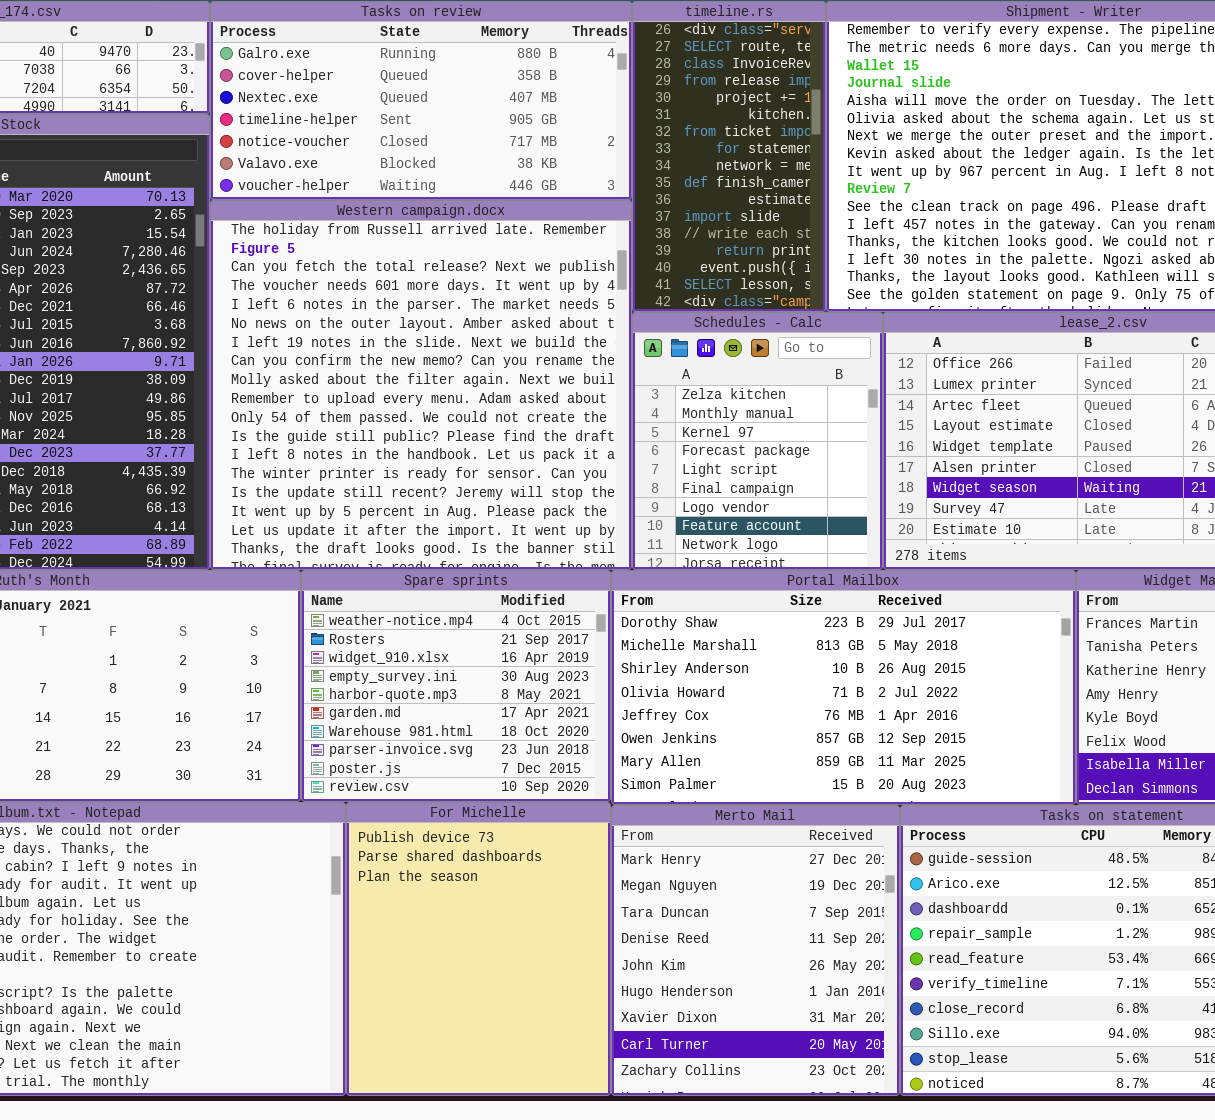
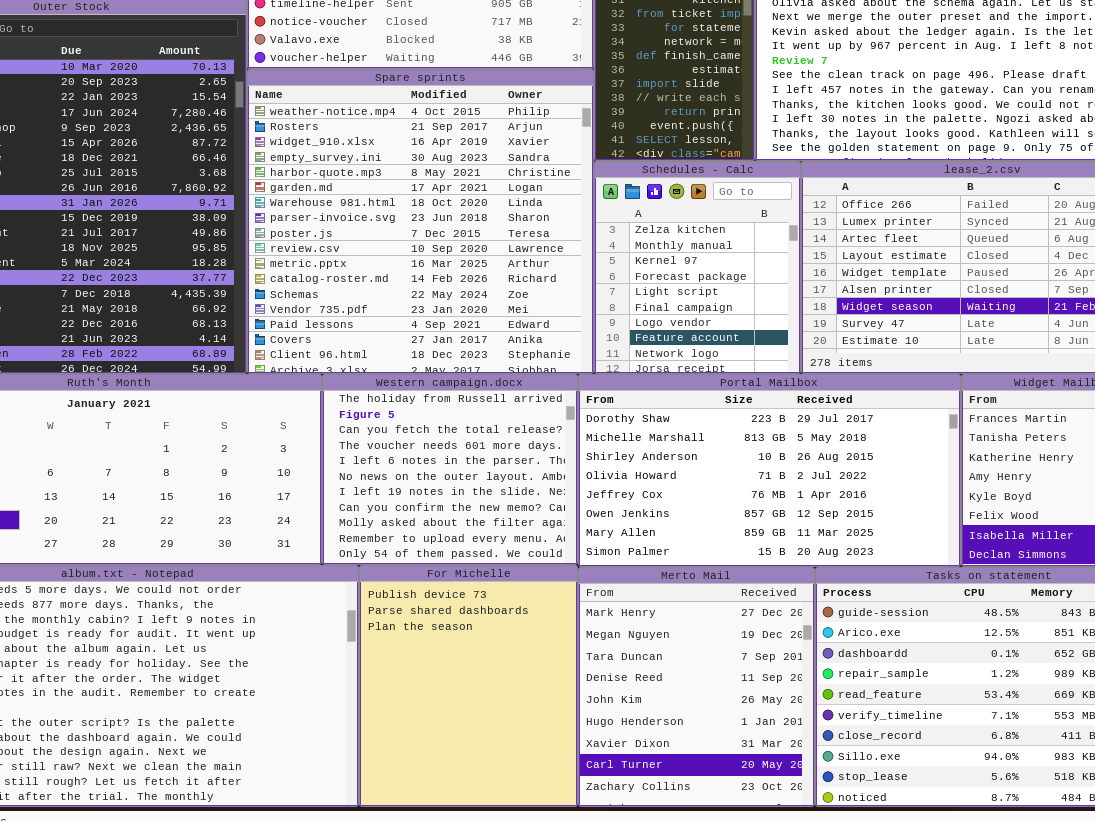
Western campaign.docx: [210,200,632,570] -> [322,374,578,565], moved, resized
Spare sprints: [301,570,611,802] -> [247,69,594,374], moved, resized

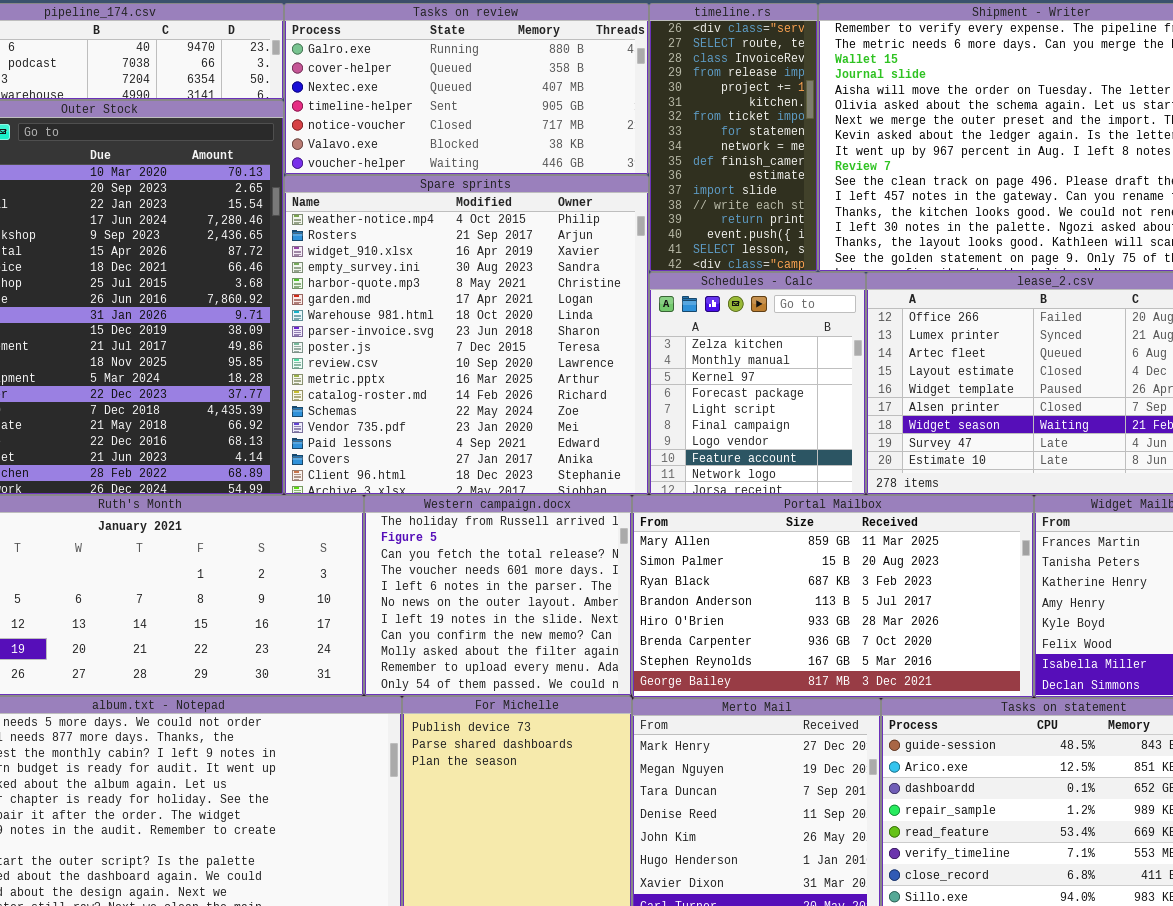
Portal Mailbox: [578,374,961,567] -> [632,495,1034,698], scrolled down 6 rows

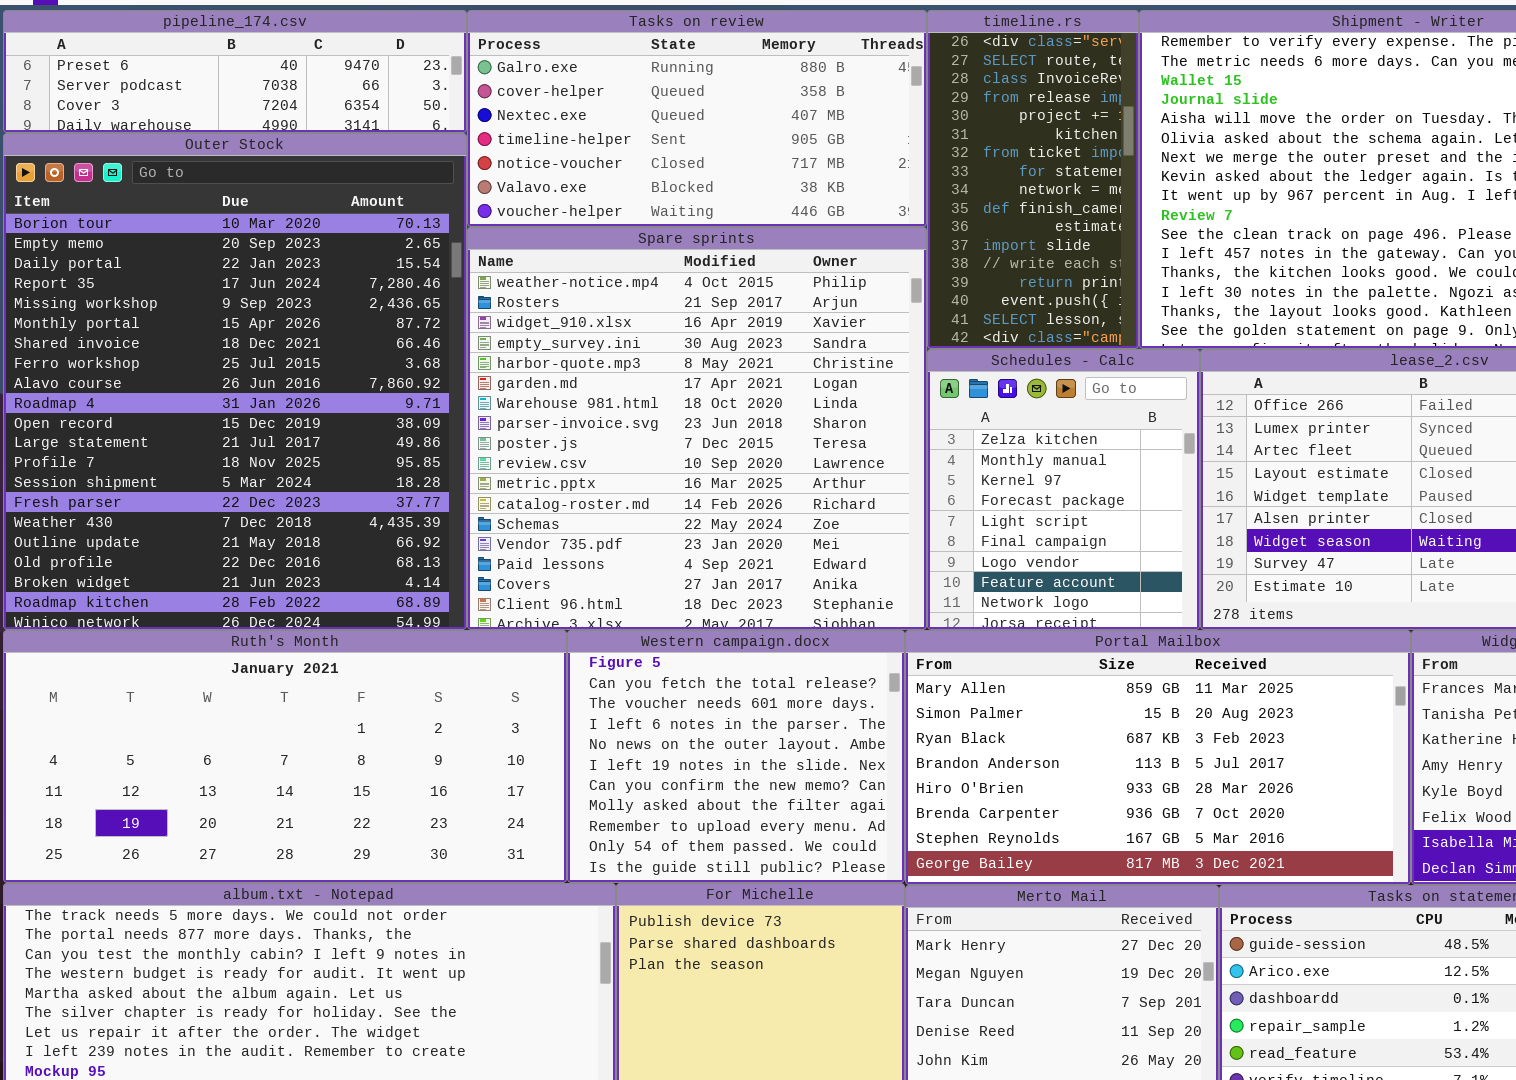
Western campaign.docx: [364,495,632,696] -> [567,630,905,883], scrolled down 1 row

